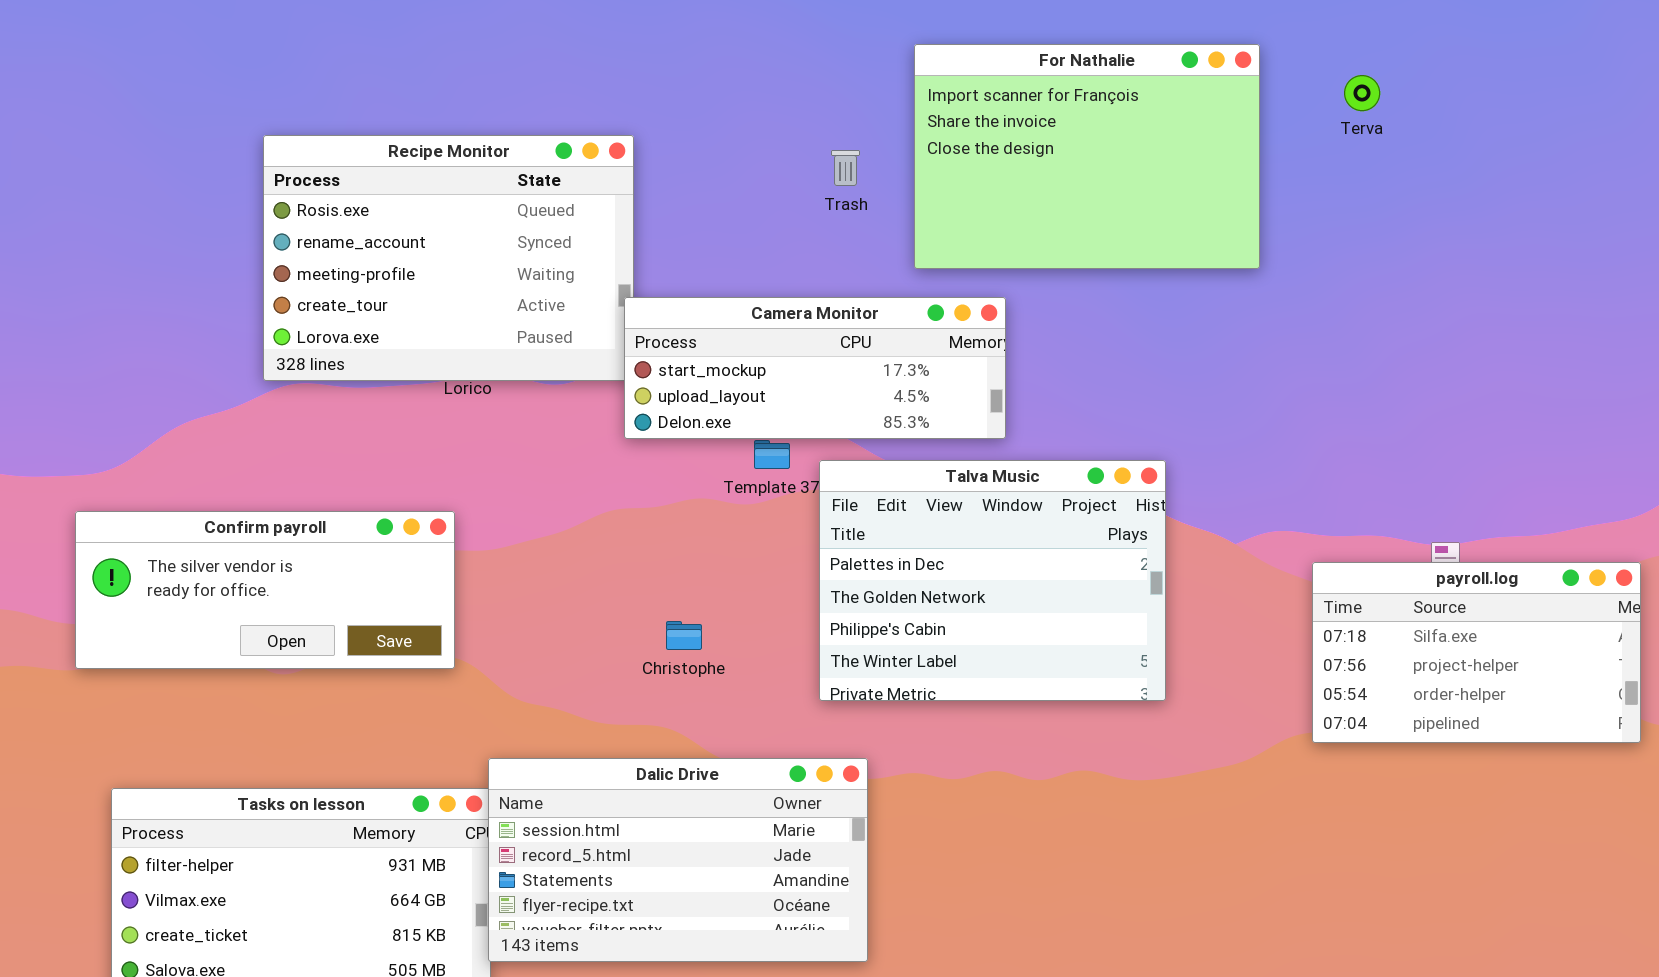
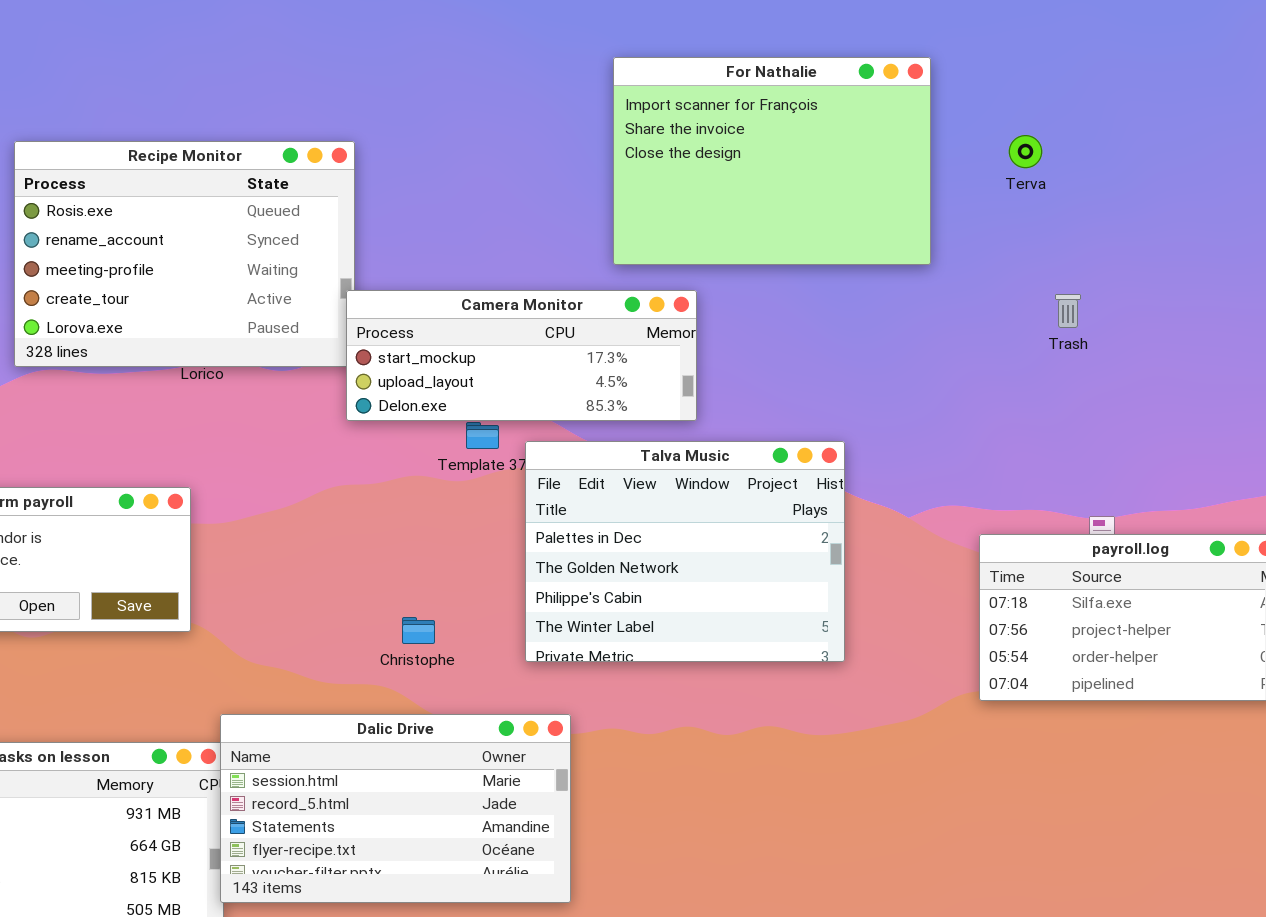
Terva: [1344,75,1380,111] -> [1009,135,1042,168], moved
Trash: [831,150,860,186] -> [1055,294,1081,328], moved
Christophe: [666,621,702,650] -> [402,617,435,644], moved

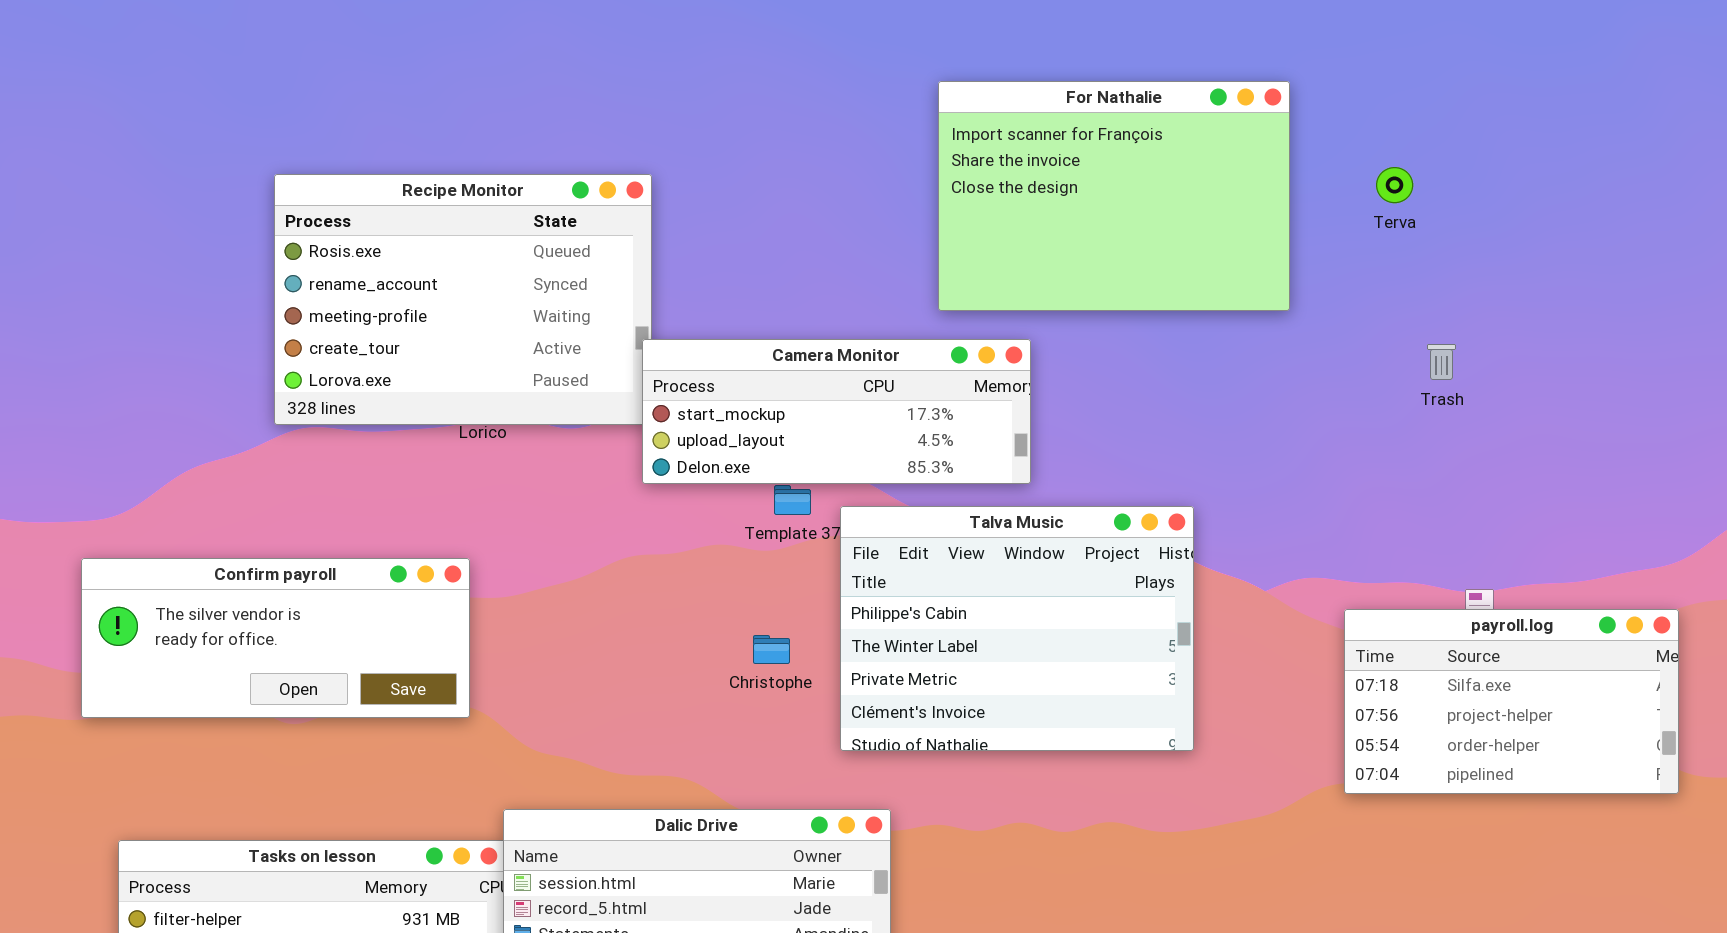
Talva Music: [525,441,845,662] -> [840,506,1194,751], scrolled down 2 rows
Christophe: [402,617,435,644] -> [753,635,790,664], moved

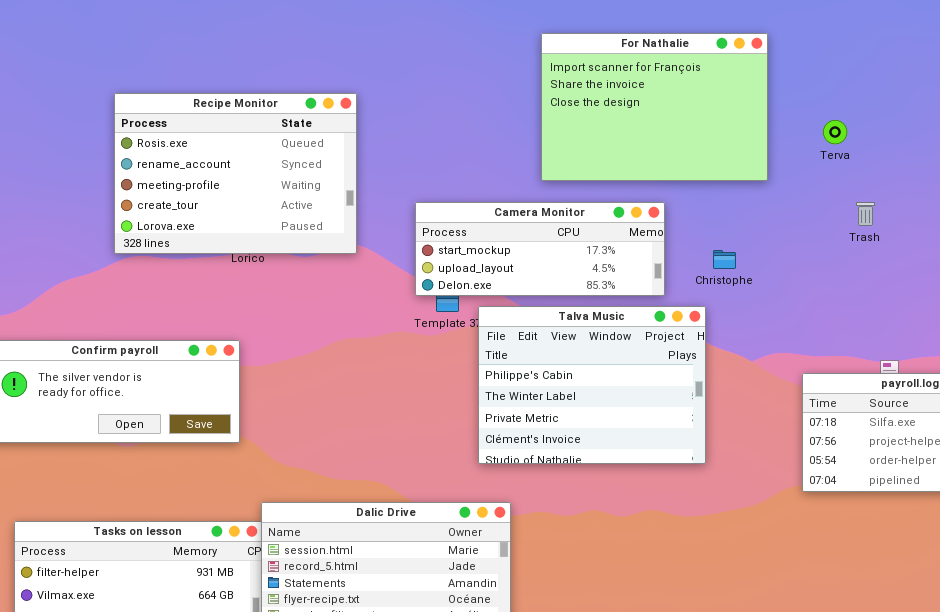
Terva: [1376,167,1413,203] -> [823,120,847,144], moved
Camera Monitor: [642,339,1031,484] -> [415,202,665,296], moved
Christophe: [753,635,790,664] -> [713,250,736,269], moved

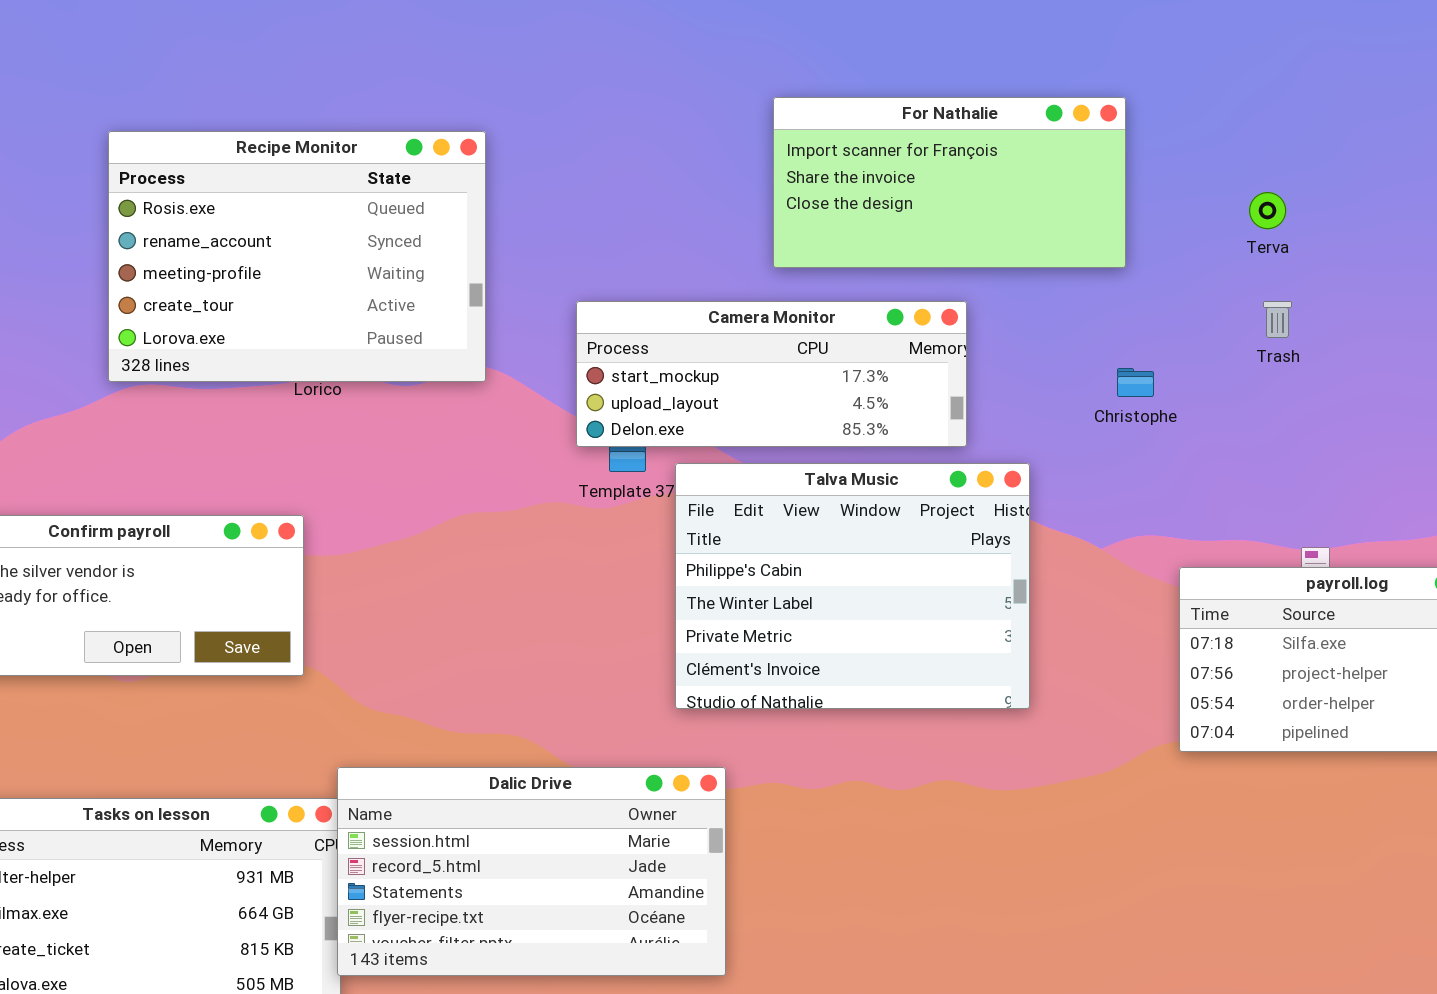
For Nathalie: [541,33,768,181] -> [773,97,1126,268], resized
Terva: [823,120,847,144] -> [1249,192,1286,229], moved
Christophe: [713,250,736,269] -> [1117,368,1154,397], moved

